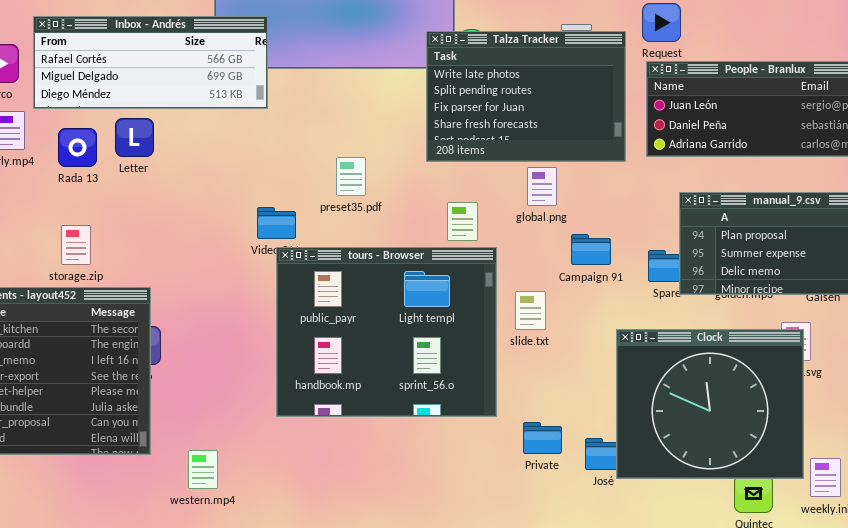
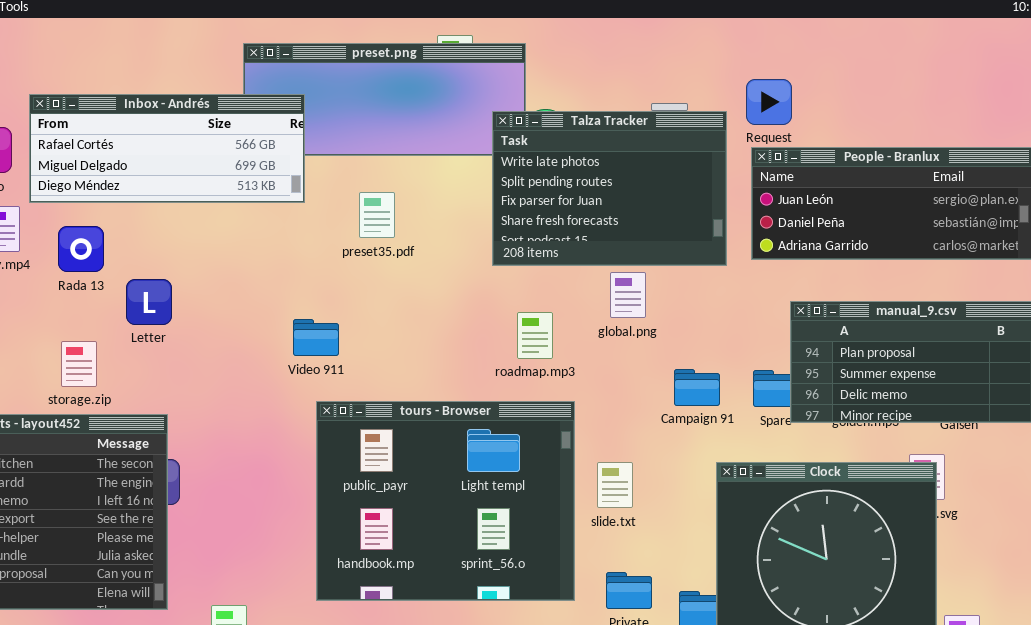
Letter: [115,118,154,157] -> [126,279,172,325], moved
preset35.pdf: [336,157,366,196] -> [359,192,395,238], moved
Campaign 91: [571,234,611,265] -> [674,369,720,406], moved
tours - Browser: [276,247,497,417] -> [316,401,575,601], moved
slide.txt: [515,291,546,330] -> [597,462,633,508], moved

